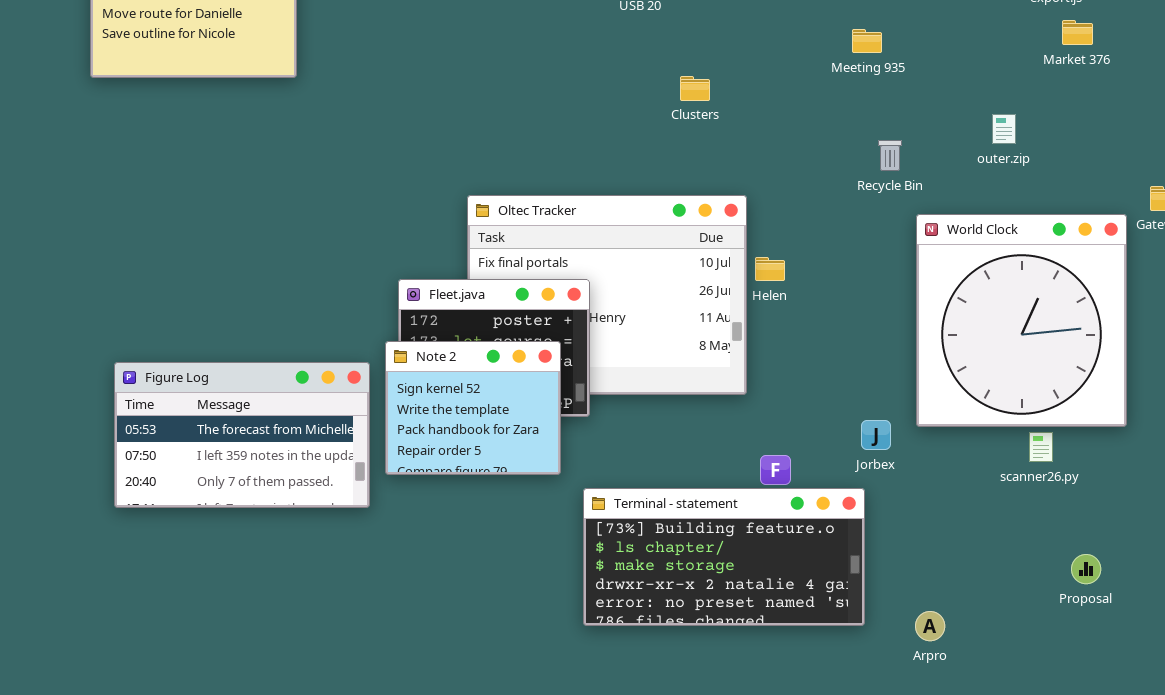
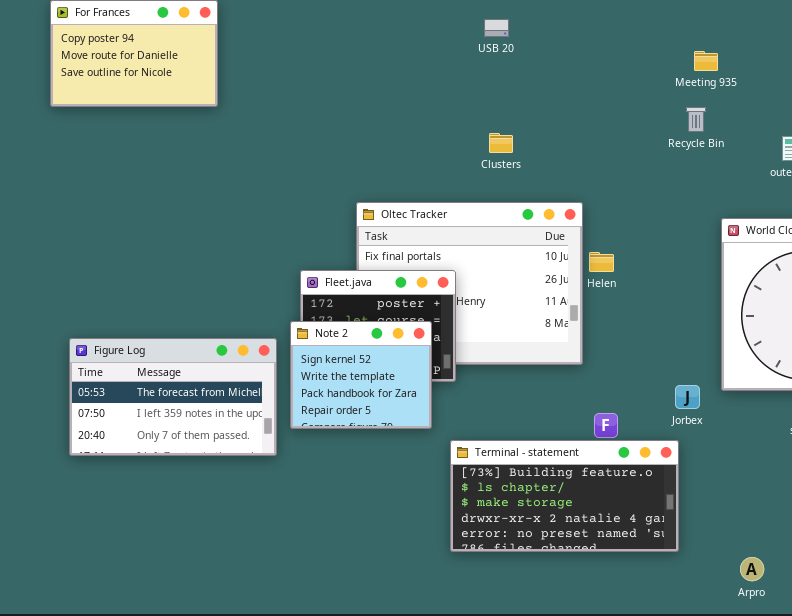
Meeting 935: [852,29,882,53] -> [694,51,718,71], moved
Clusters: [680,76,710,101] -> [489,133,513,153], moved
Recycle Bin: [878,140,902,171] -> [686,107,706,132], moved
Arpro: [915,611,945,641] -> [740,557,764,581], moved

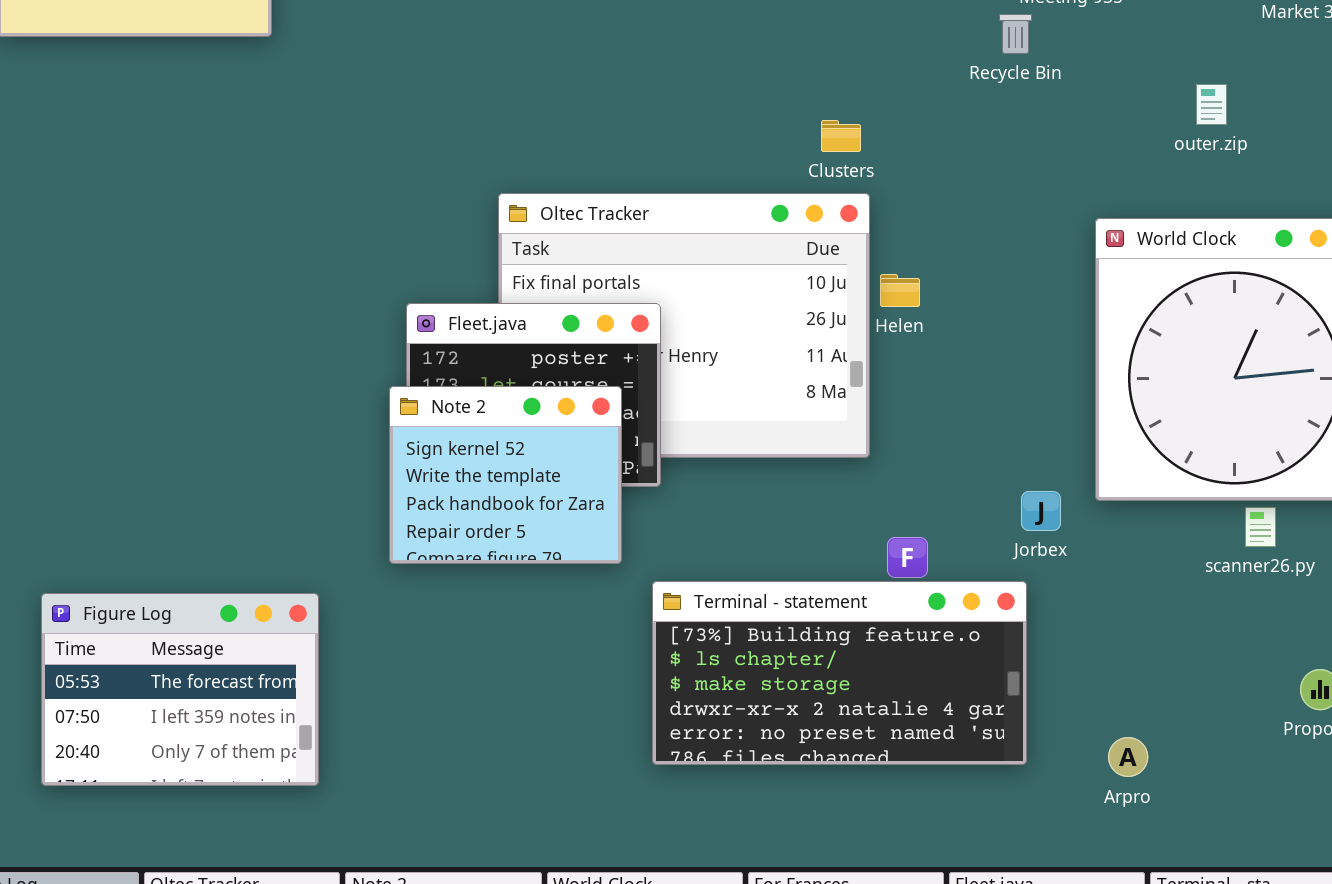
Recycle Bin: [686,107,706,132] -> [999,14,1032,54], moved
Clusters: [489,133,513,153] -> [821,120,861,152], moved
Figure Log: [69,338,277,456] -> [41,593,319,786], moved, resized
Arpro: [740,557,764,581] -> [1108,737,1148,777], moved

